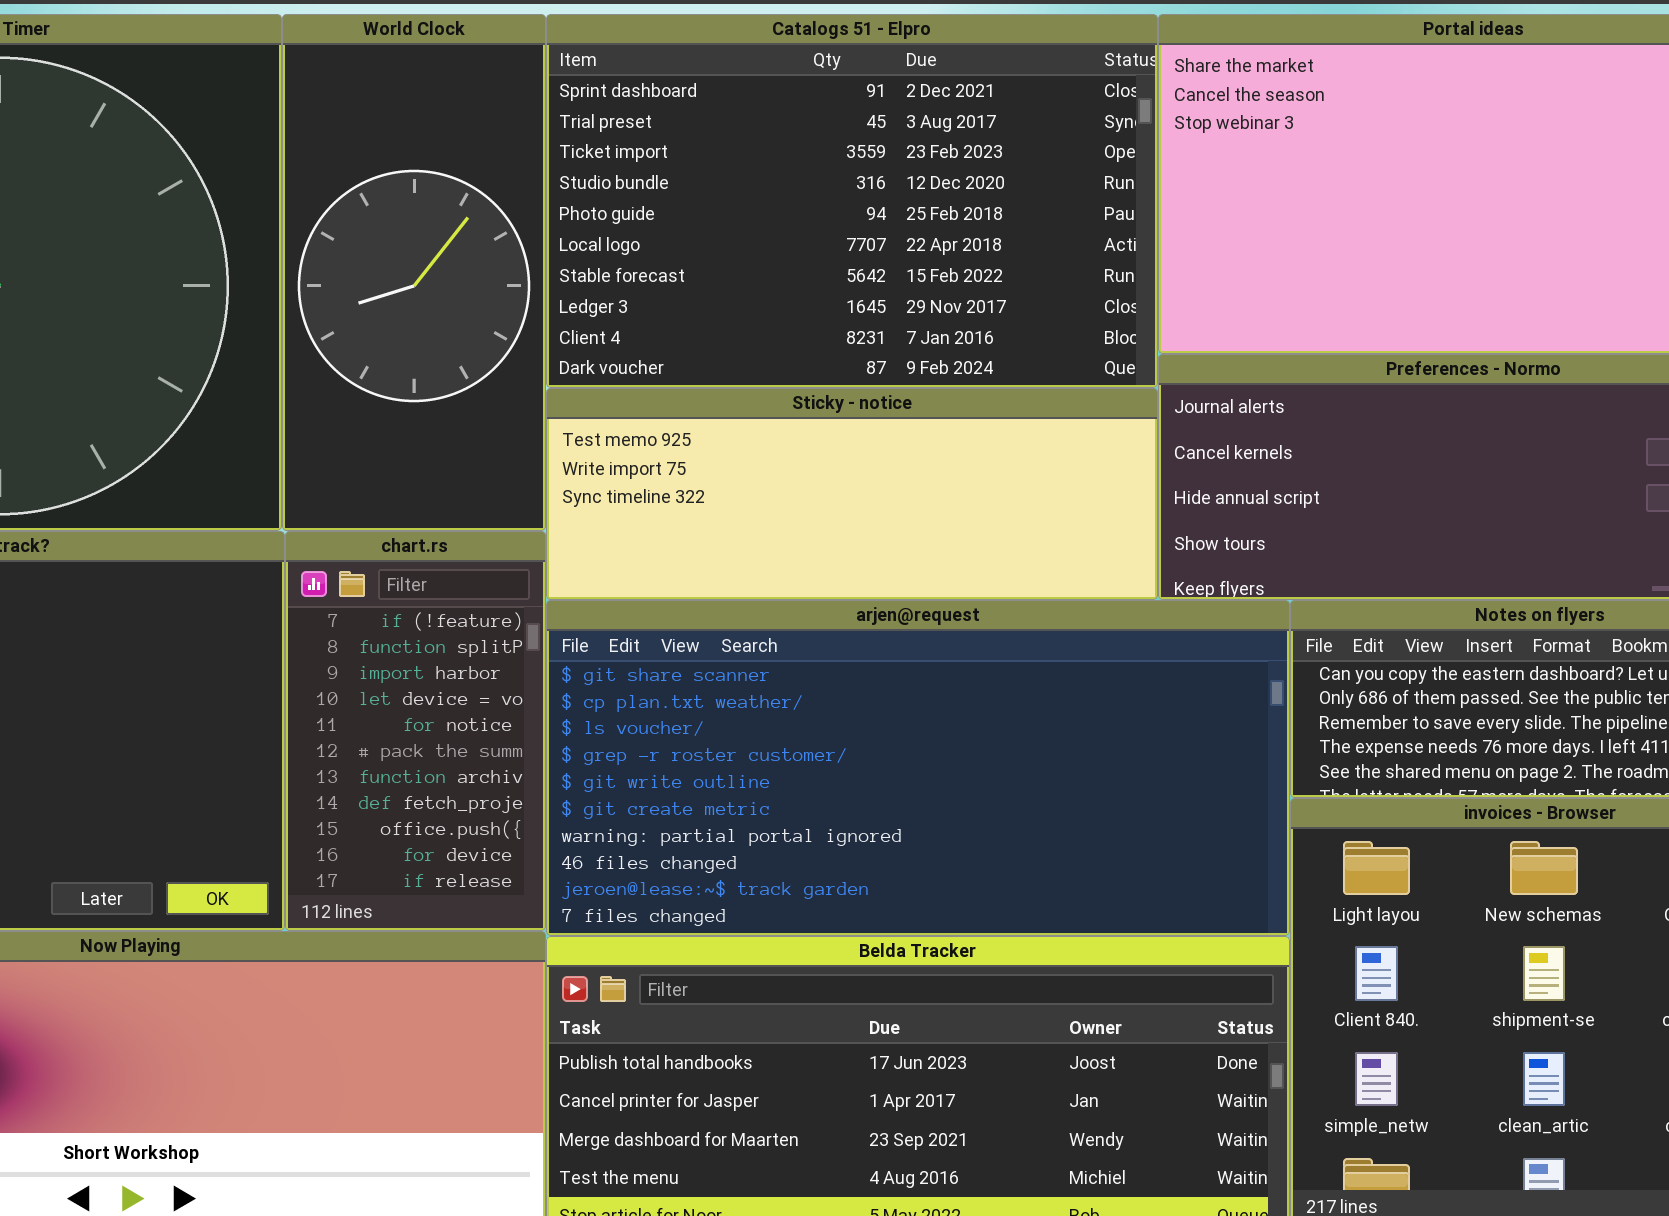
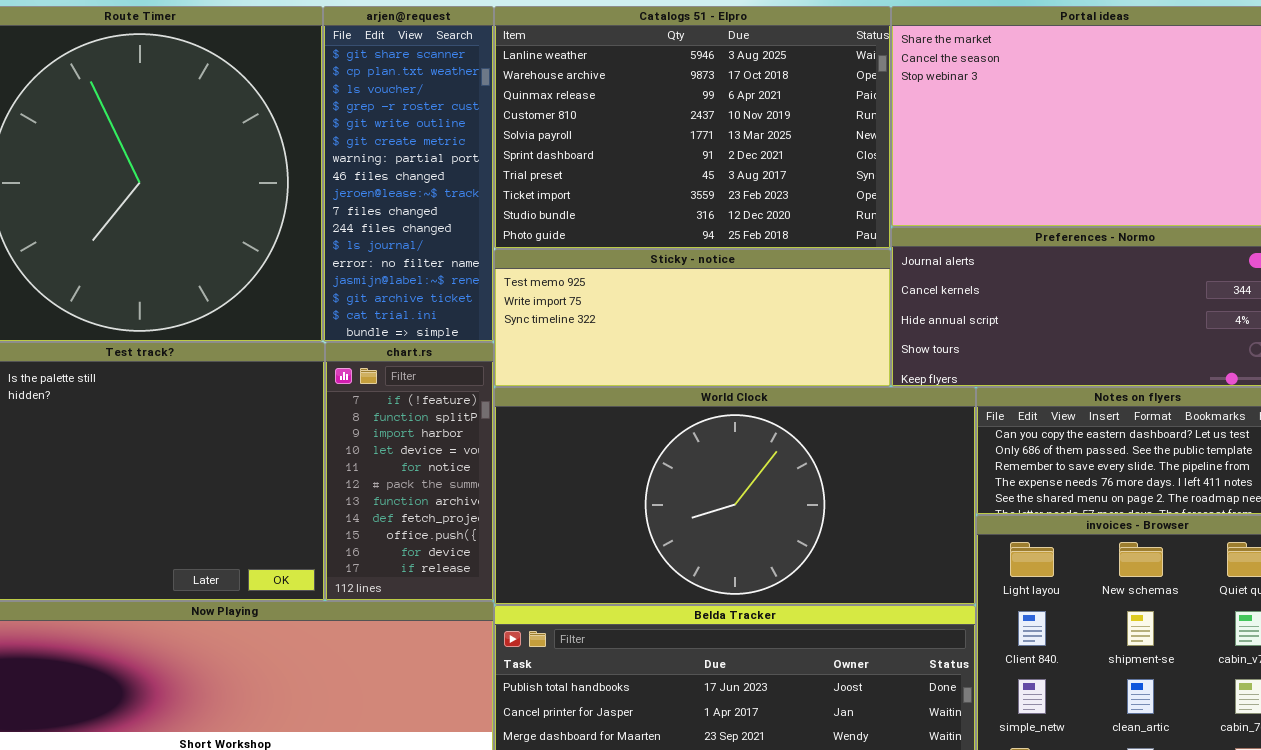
World Clock: [282,14,546,531] -> [494,387,976,605], moved, resized
Catalogs 51 - Elpro: [546,14,1158,388] -> [494,6,891,249], scrolled up 5 rows
arjen@request: [546,600,1290,936] -> [323,6,494,342], moved, resized

